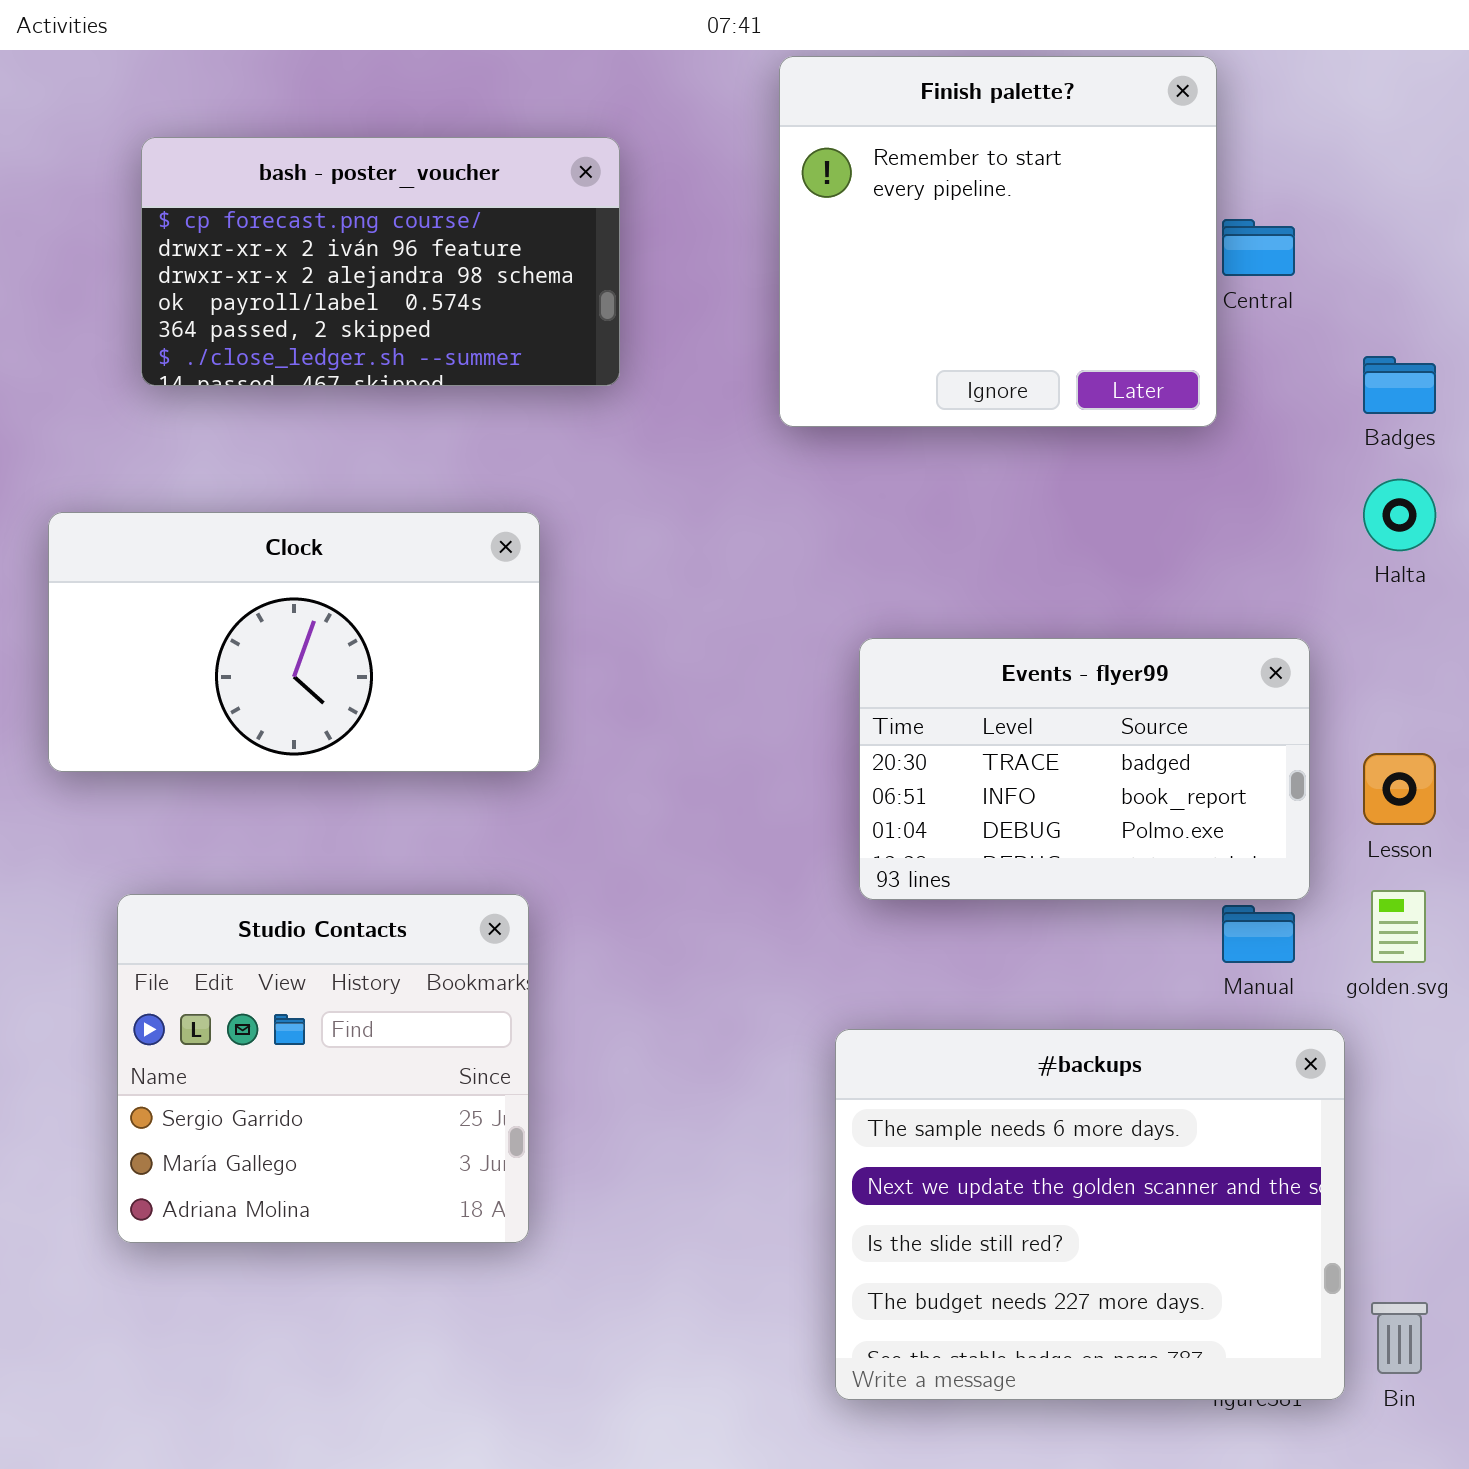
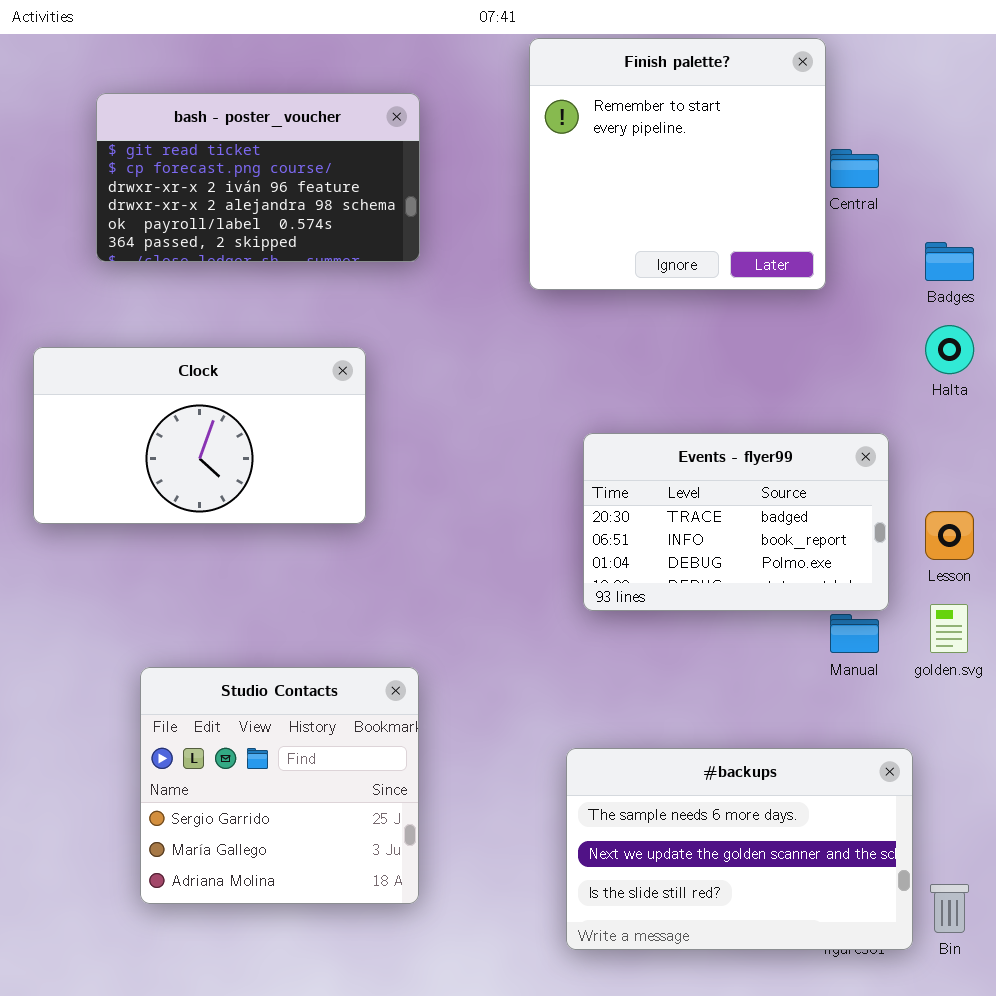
bash - poster_voucher: [141,137,620,386] -> [96,93,420,262], scrolled up 1 row
Studio Contacts: [117,894,529,1243] -> [140,667,419,904], moved
#backups: [835,1029,1345,1400] -> [566,748,913,950], resized

